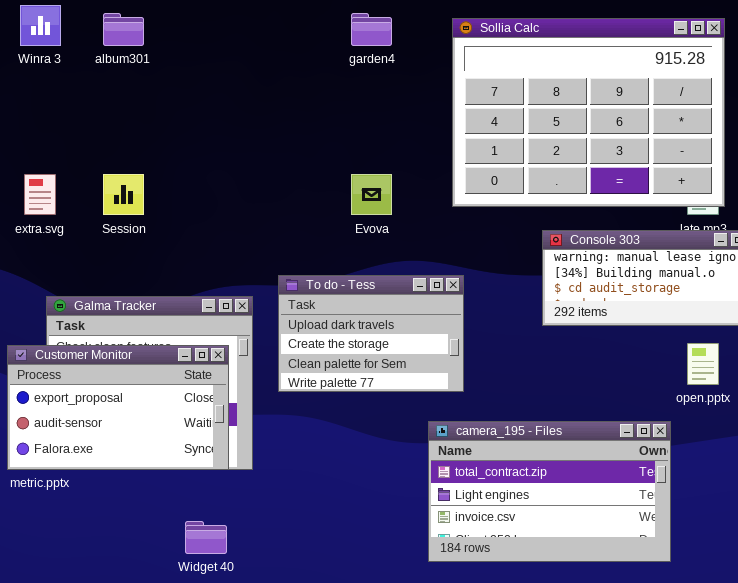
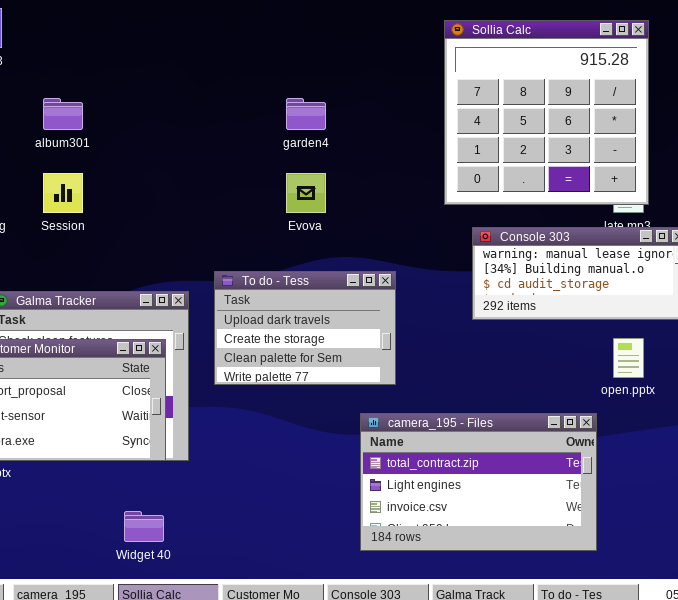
album301: [103,13,144,46] -> [43,98,83,130], moved
garden4: [351,13,392,46] -> [286,98,326,130], moved
Sollia Calc: [452,18,725,207] -> [444,20,649,205], resized

